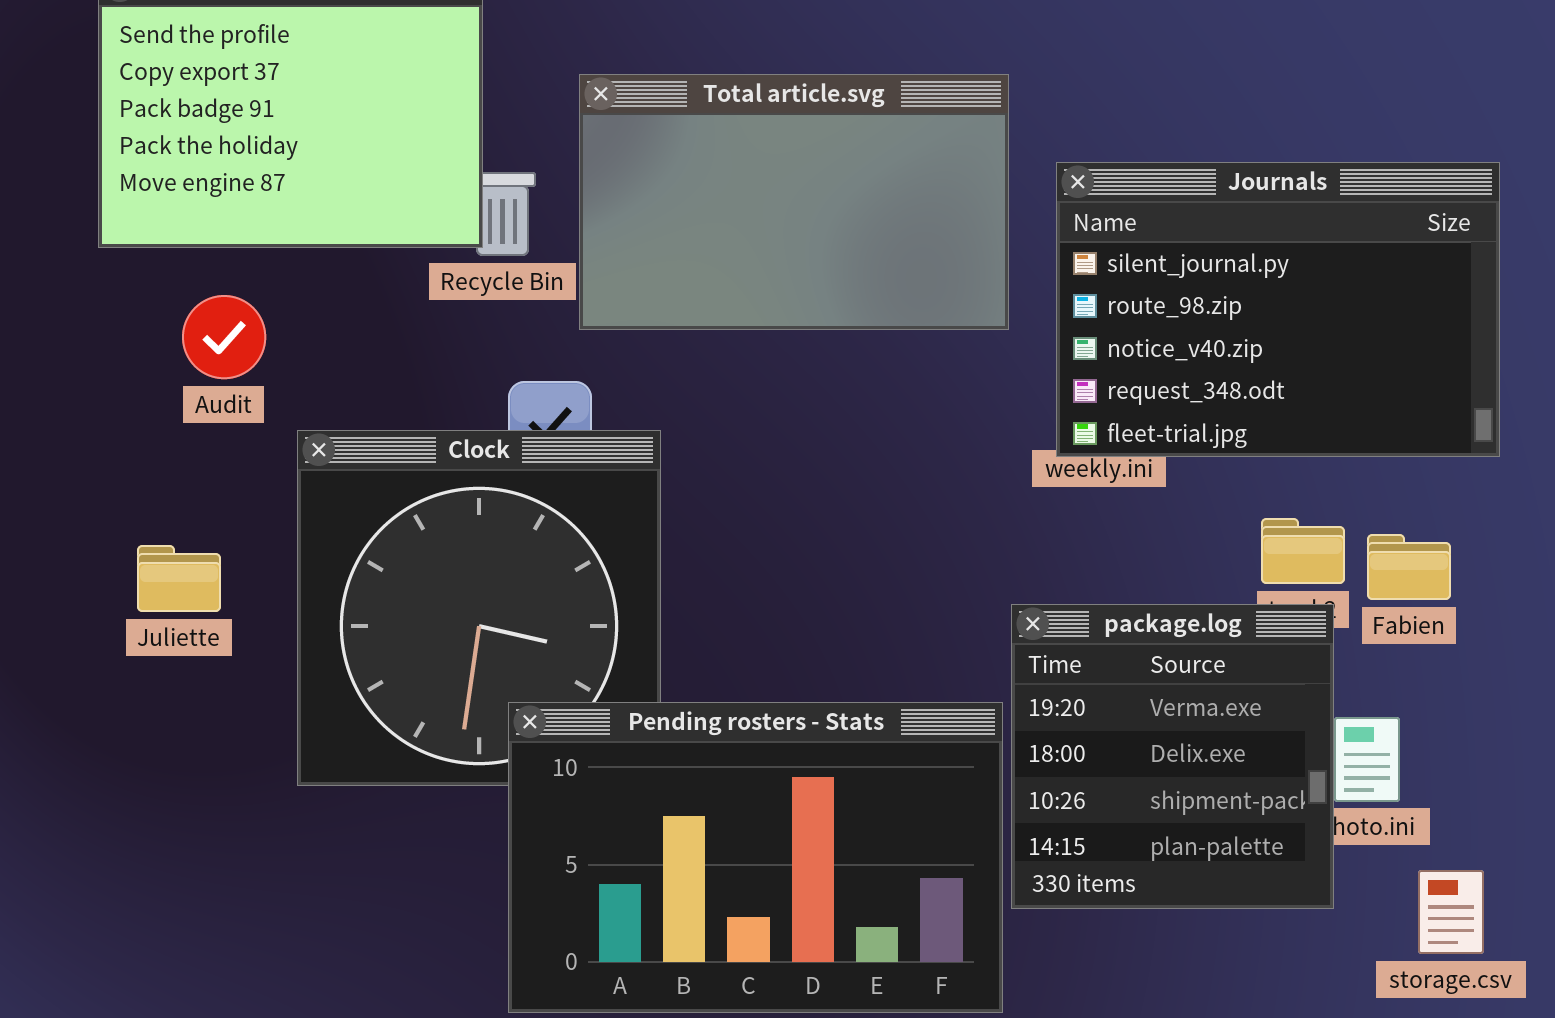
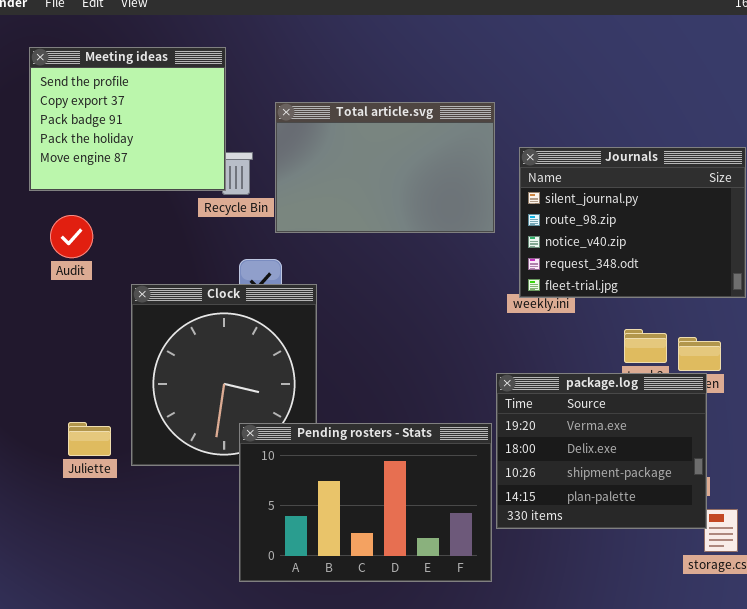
Audit: [182,295,266,379] -> [50,215,93,258], moved
Juliette: [137,545,221,612] -> [68,422,111,456], moved
package.log: [1011,604,1334,909] -> [496,373,707,529], resized

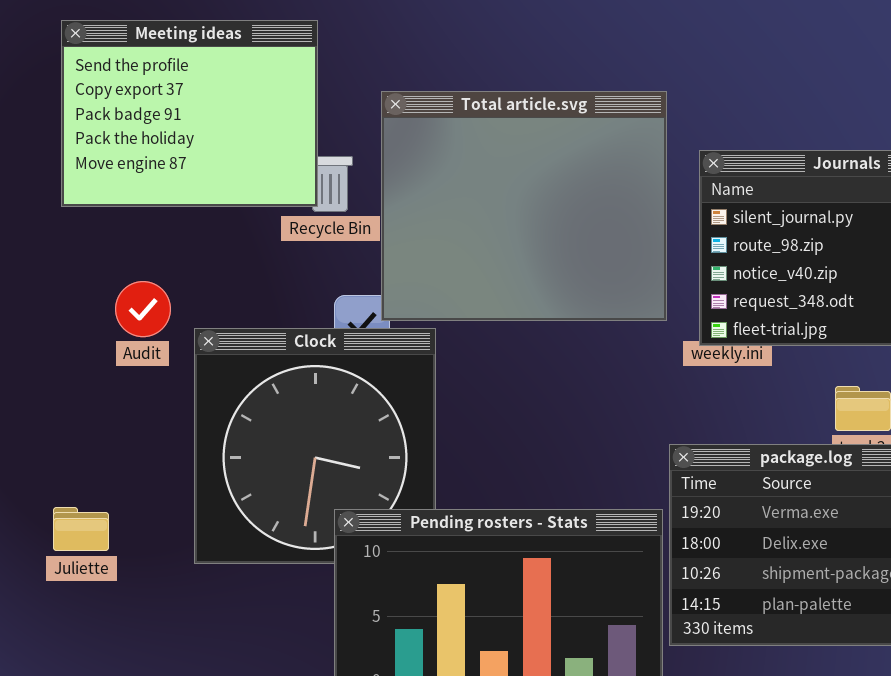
Total article.svg: [275,102,495,233] -> [381,91,667,321], resized
Audit: [50,215,93,258] -> [115,281,171,337], moved
Juliette: [68,422,111,456] -> [53,507,109,551], moved

